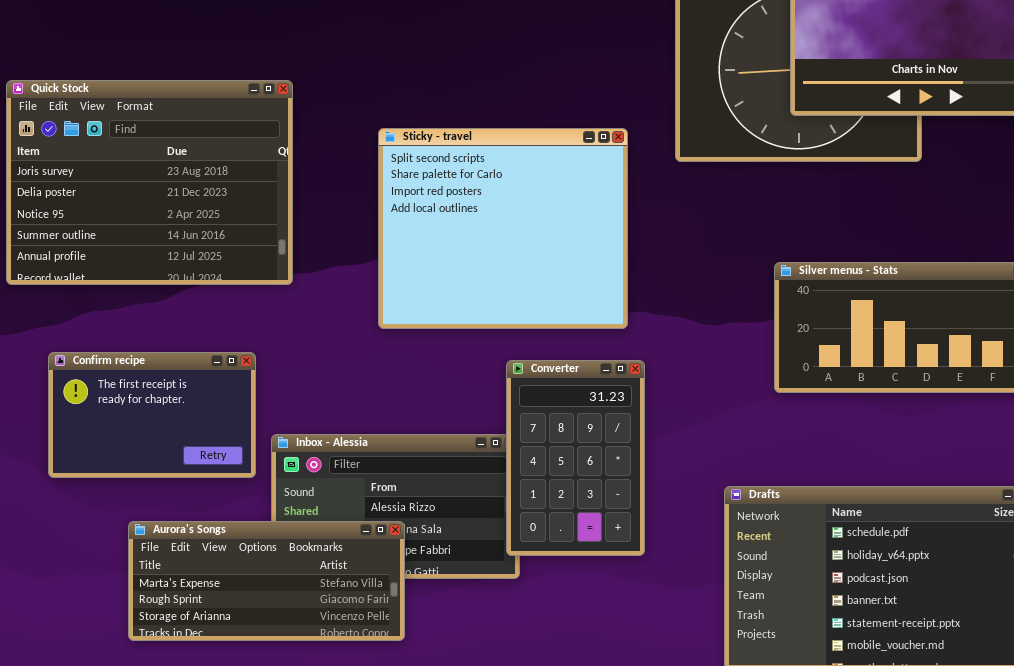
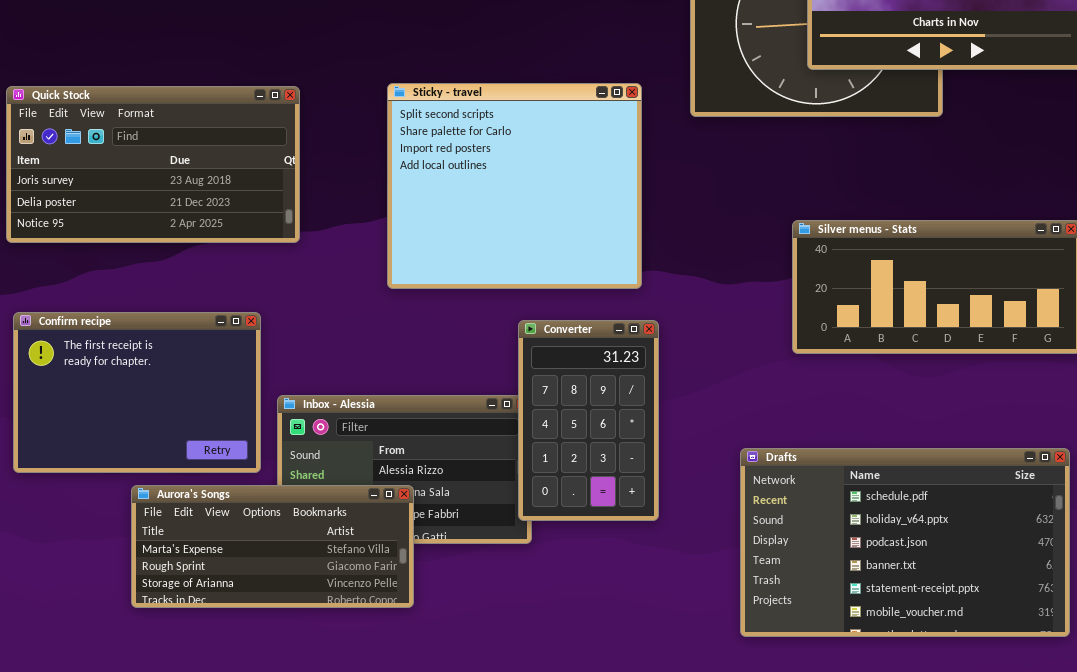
Quick Stock: [6,80,293,285] -> [6,86,300,243], resized
Confirm recipe: [48,352,256,478] -> [13,312,261,473], resized

